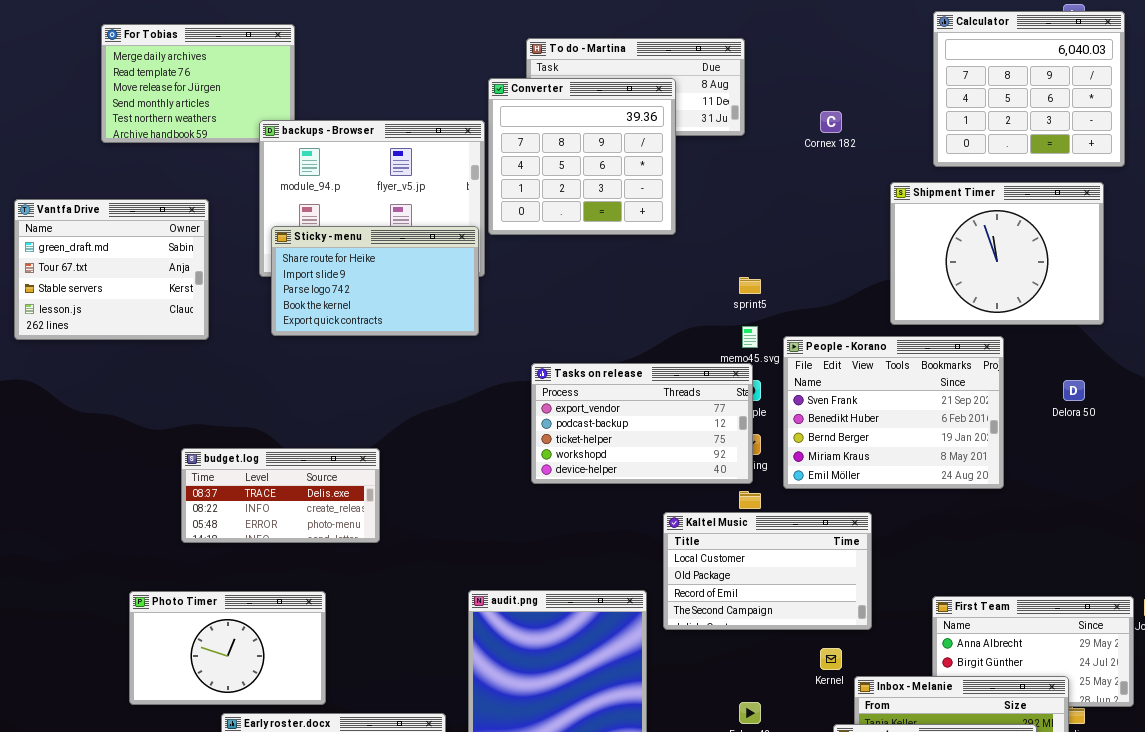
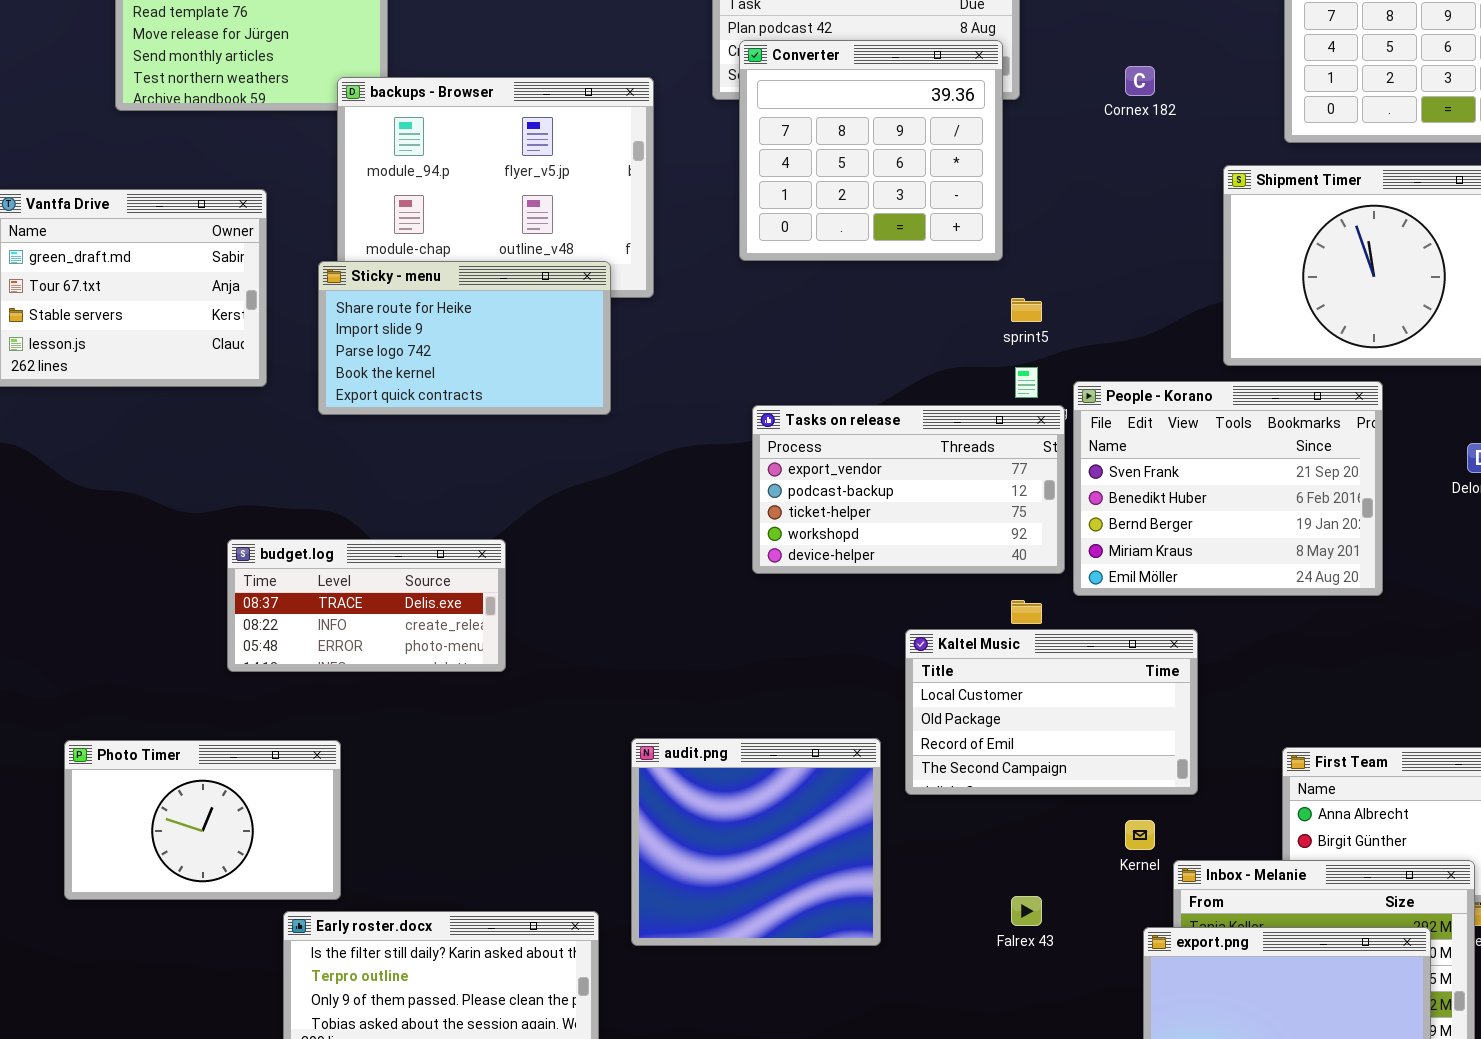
Converter: [488,78,676,235] -> [739,40,1003,261], moved
Sticky - menu: [271,226,479,336] -> [318,261,611,415], moved
Tasks on release: [531,363,753,484] -> [752,405,1065,574], moved
Photo Timer: [129,591,326,705] -> [64,740,341,900], moved

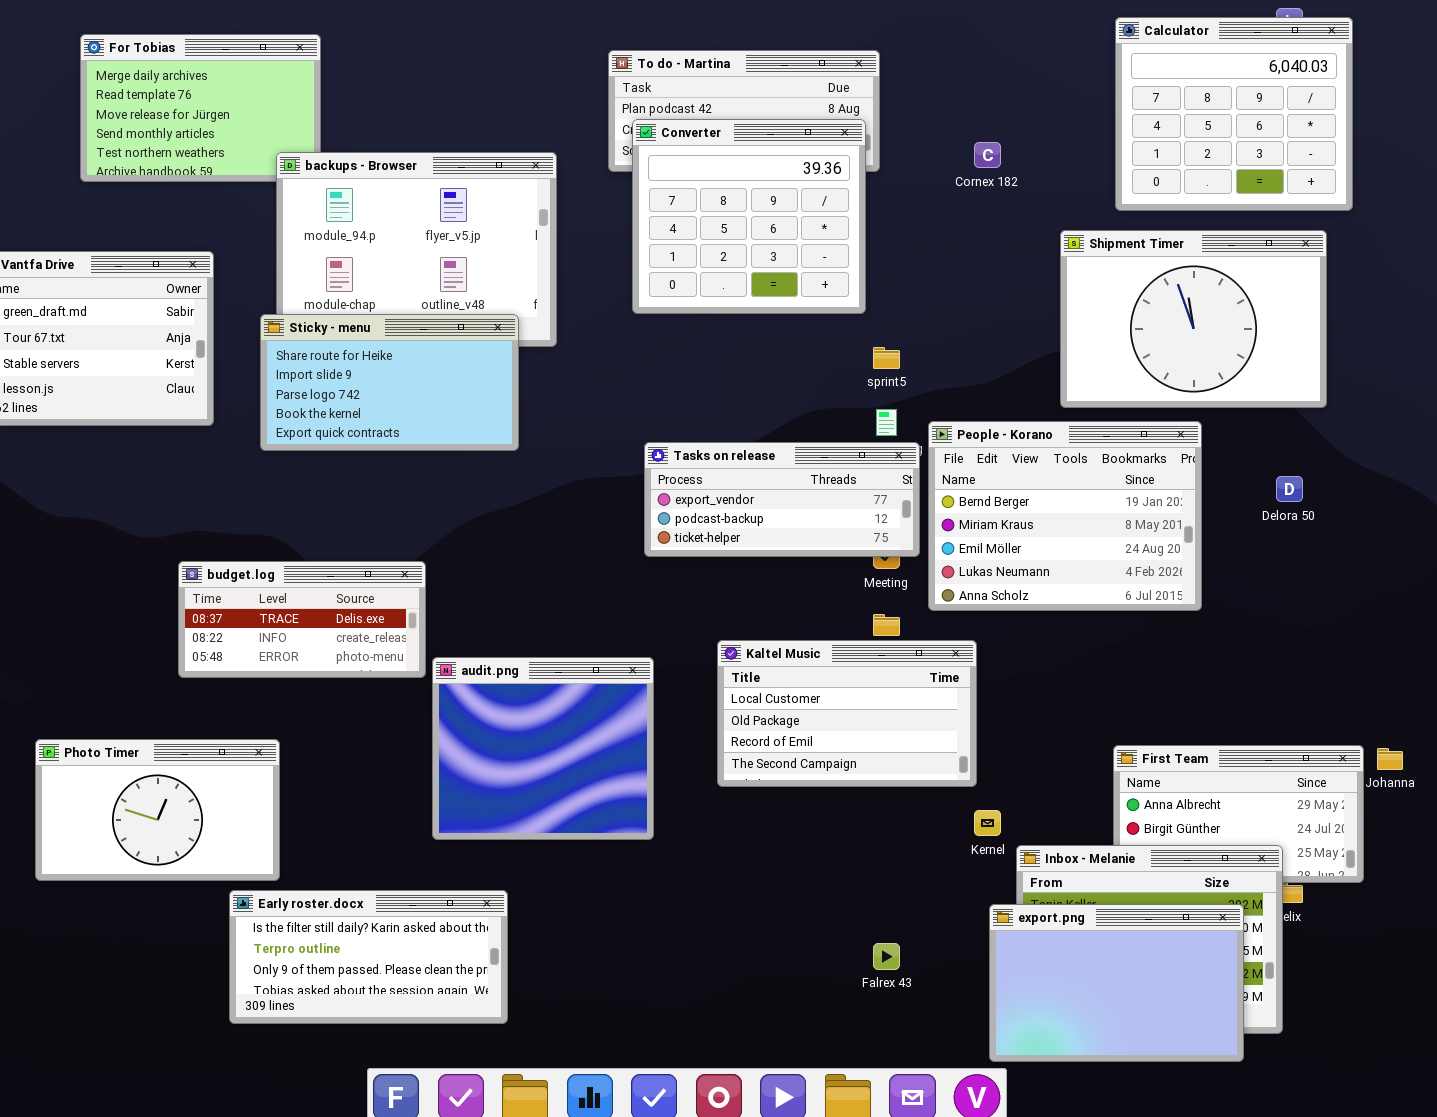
People - Korano: [1073,381,1383,596] -> [928,421,1202,611], scrolled down 2 rows
Tasks on release: [752,405,1065,574] -> [644,442,920,557], resized
Kaltel Music: [905,629,1198,795] -> [717,640,977,787], moved
audit.png: [631,738,881,946] -> [432,657,654,840], moved
Falrex 43: [1011,896,1042,926] -> [873,943,900,970], moved

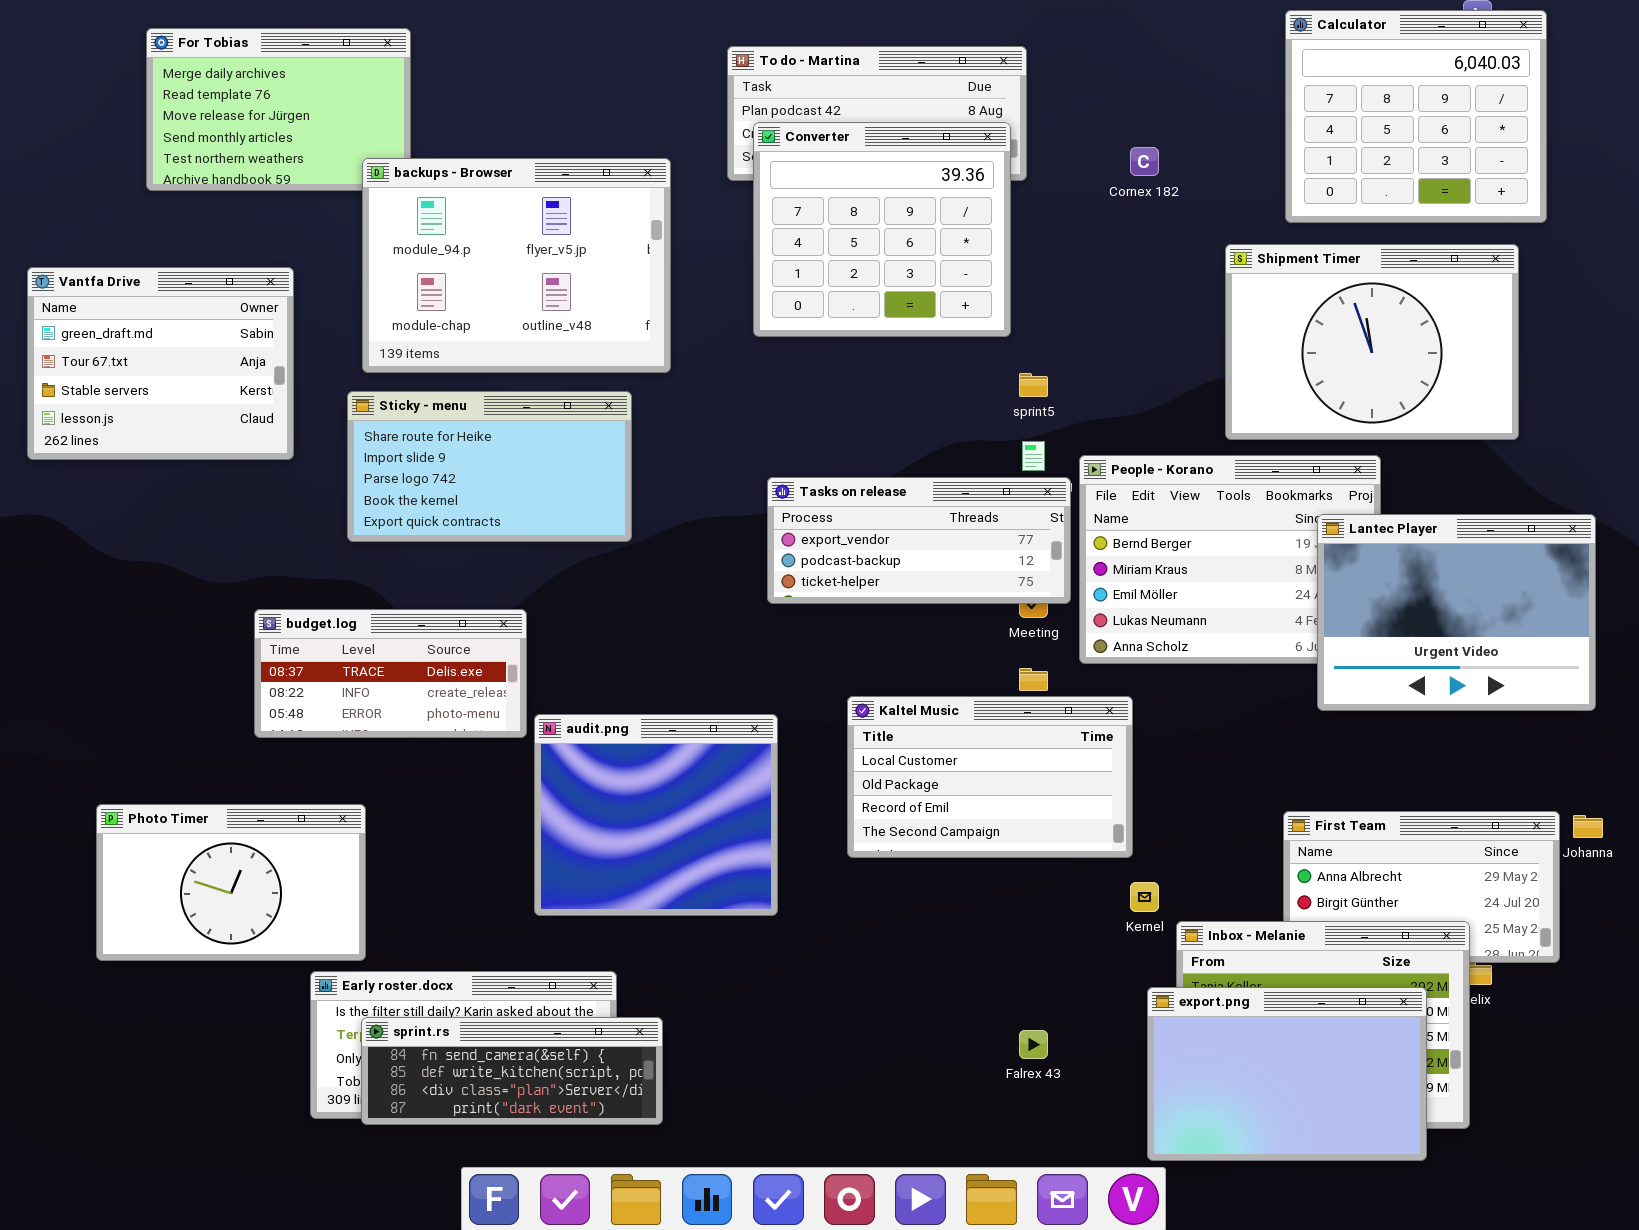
Sticky - menu: [260,314,519,451] -> [347,391,632,542], moved
Lantec Player: none -> [1317,514,1596,711], opened
sprint.rs: none -> [361,1017,663,1125], opened

